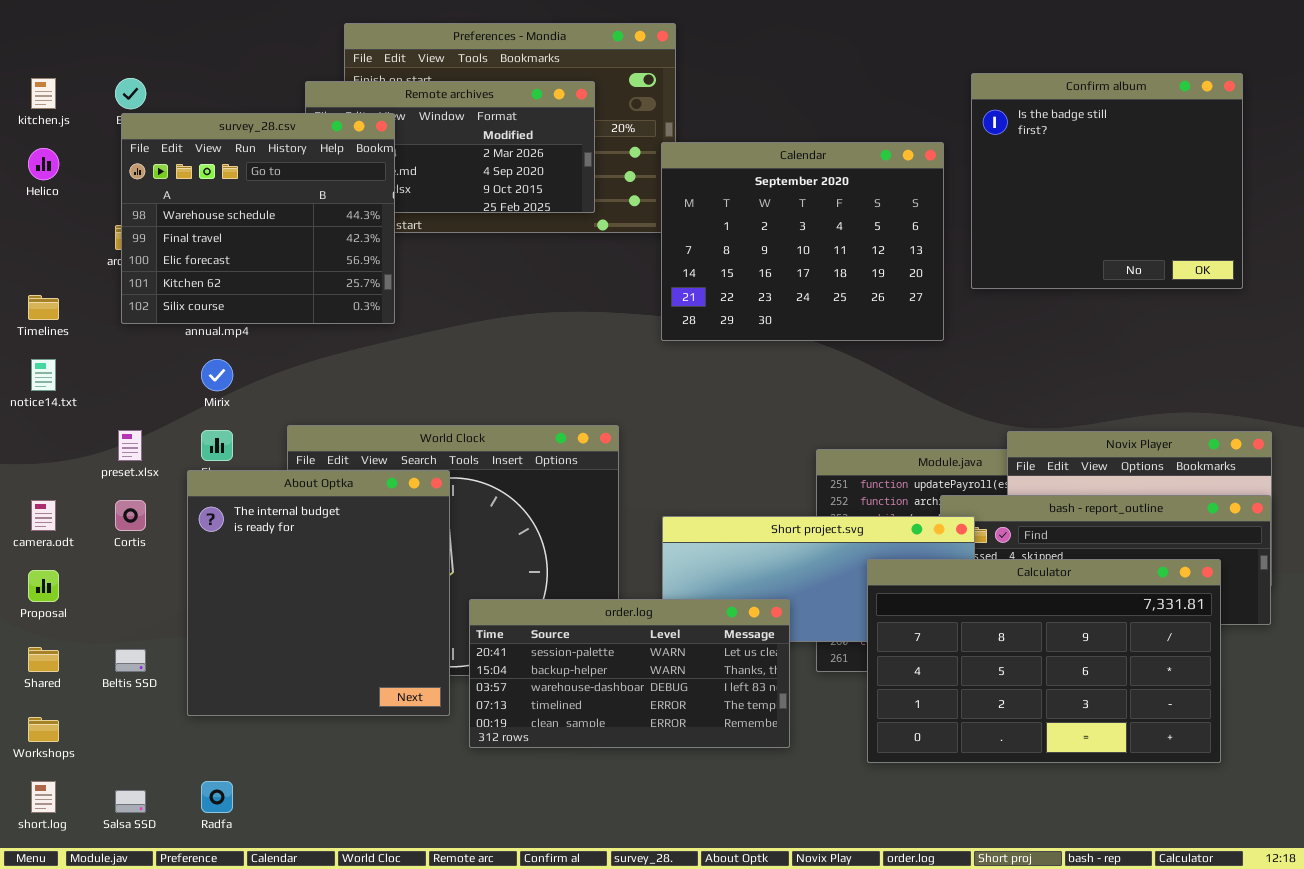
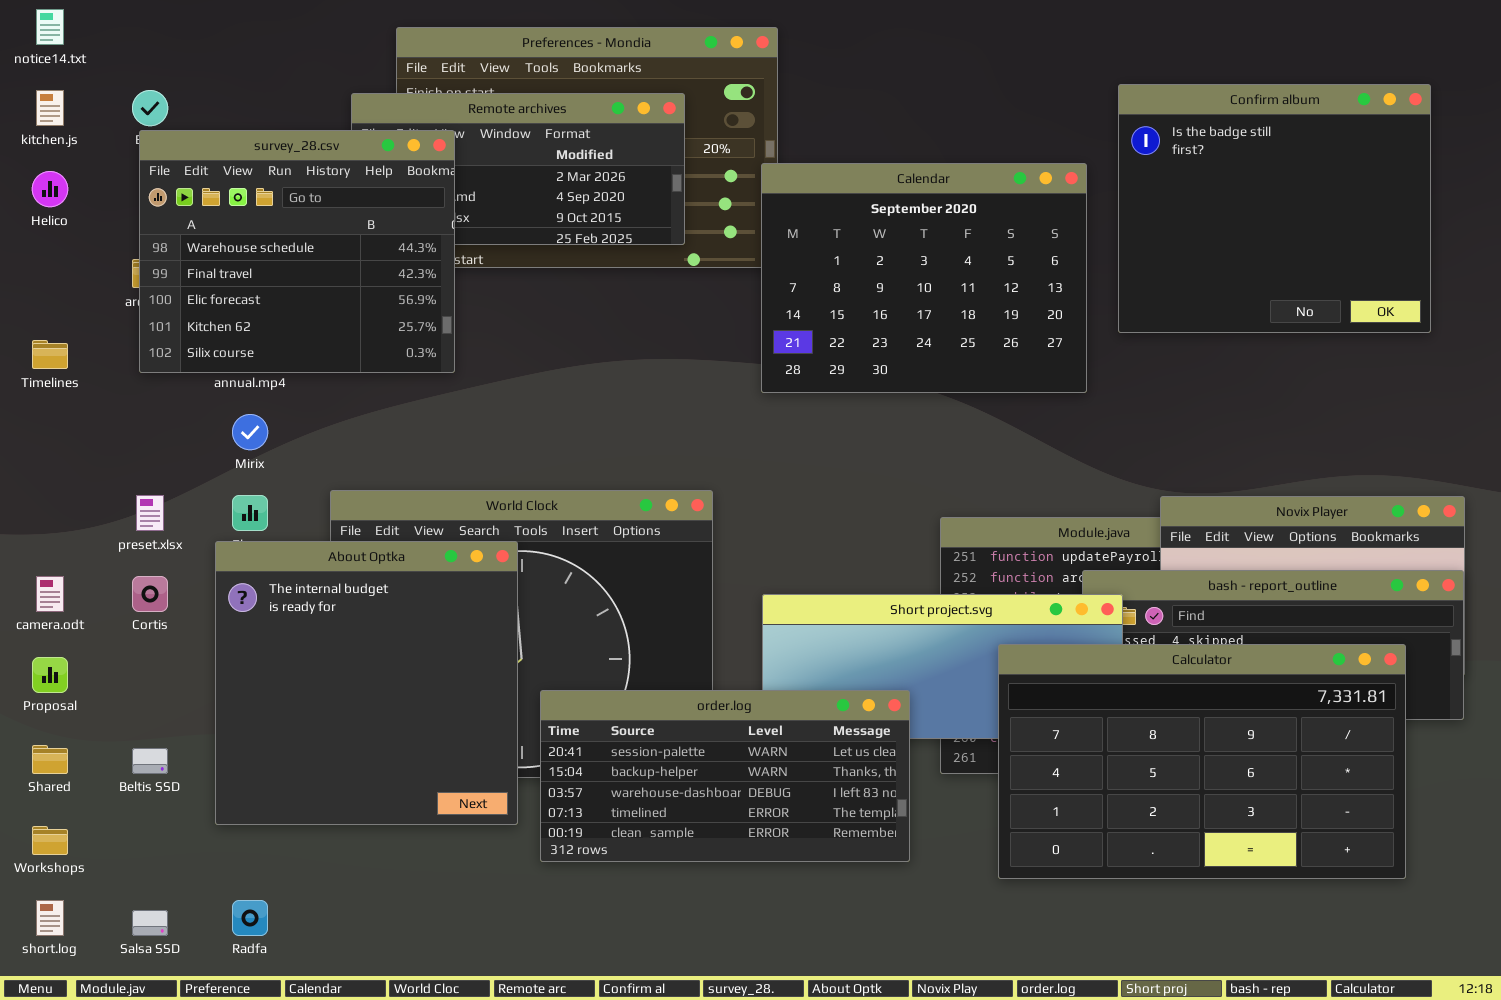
notice14.txt: [31,359,56,391] -> [36,9,64,45], moved

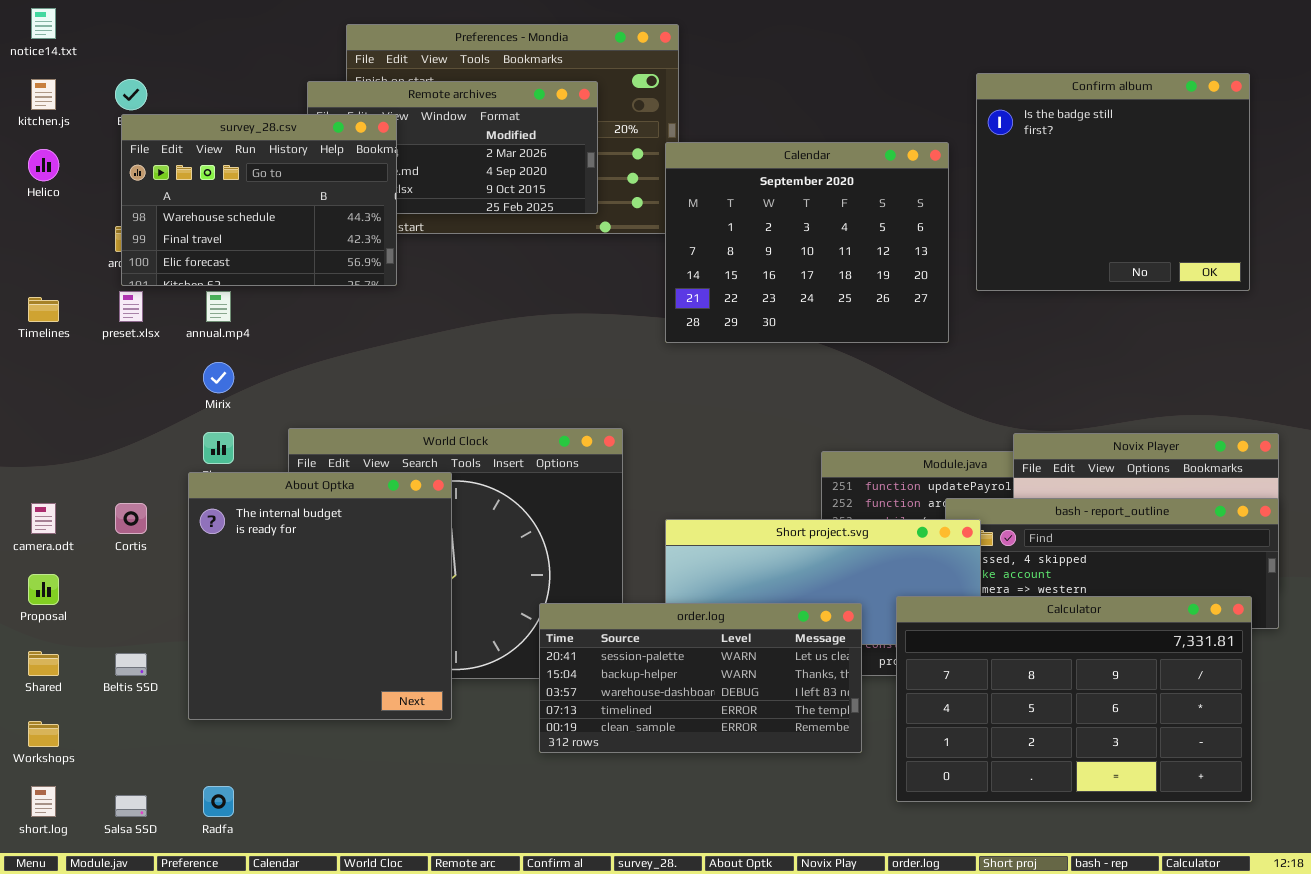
survey_28.csv: [139,130,455,373] -> [121,114,397,286], resized
preset.xlsx: [136,495,164,531] -> [119,291,143,322], moved
Calculator: [998,644,1406,879] -> [896,596,1252,802], moved
order.log: [540,690,910,862] -> [539,603,862,753], moved

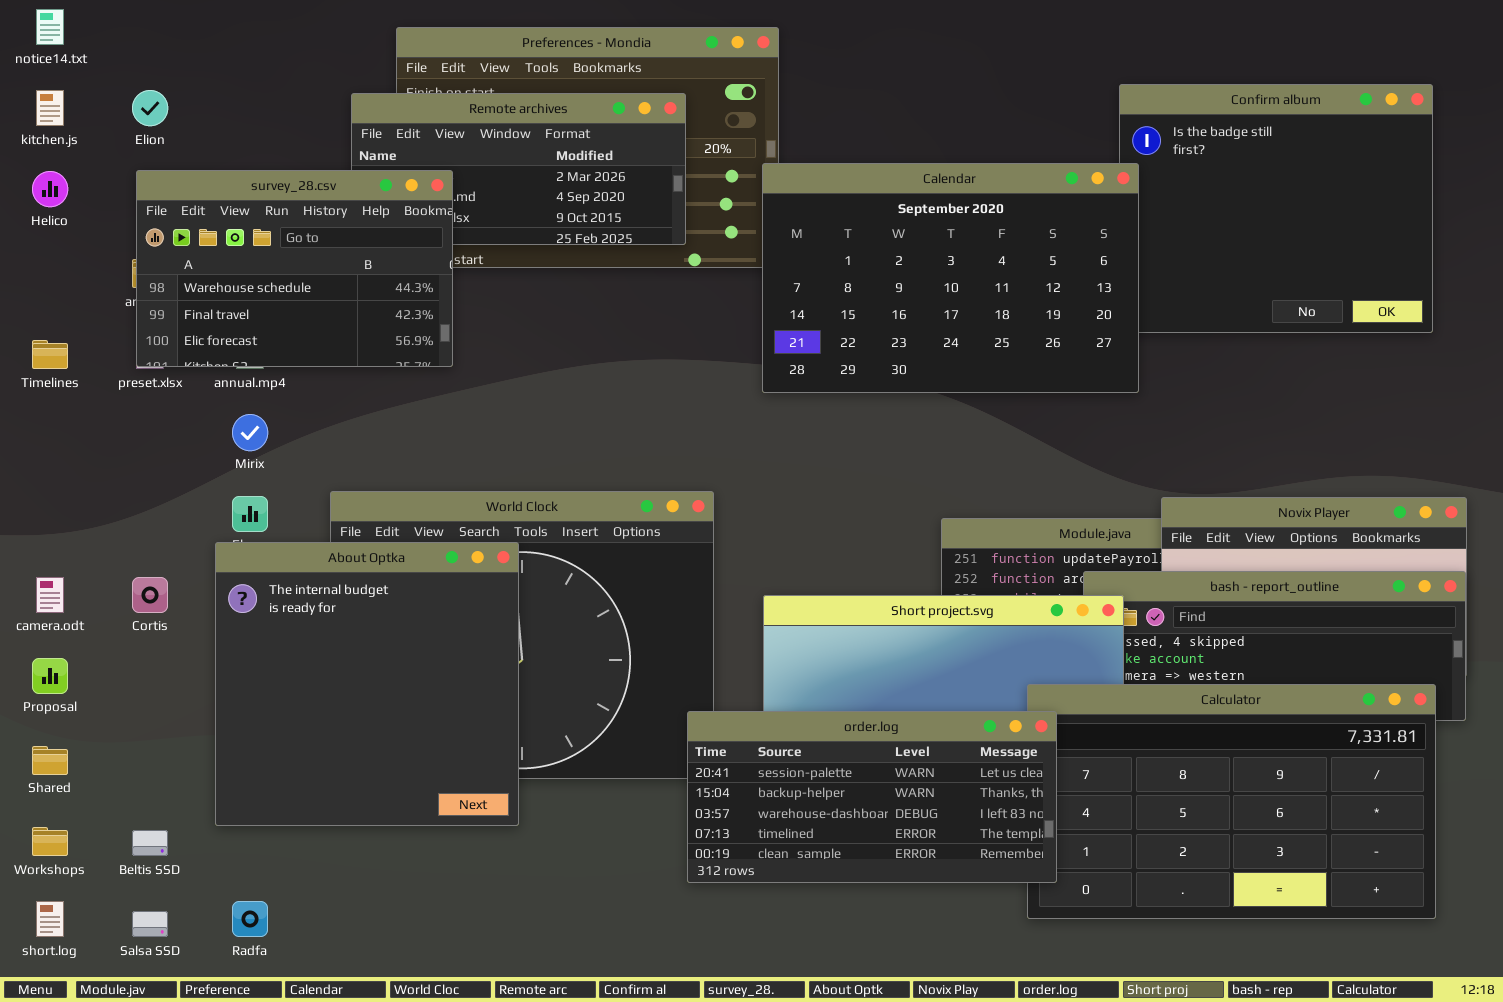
survey_28.csv: [121,114,397,286] -> [136,170,453,367], moved
Calendar: [665,142,949,343] -> [762,163,1139,393], resized
order.log: [539,603,862,753] -> [687,711,1057,883], moved
Beltis SSD: [115,653,147,676] -> [132,830,168,856], moved

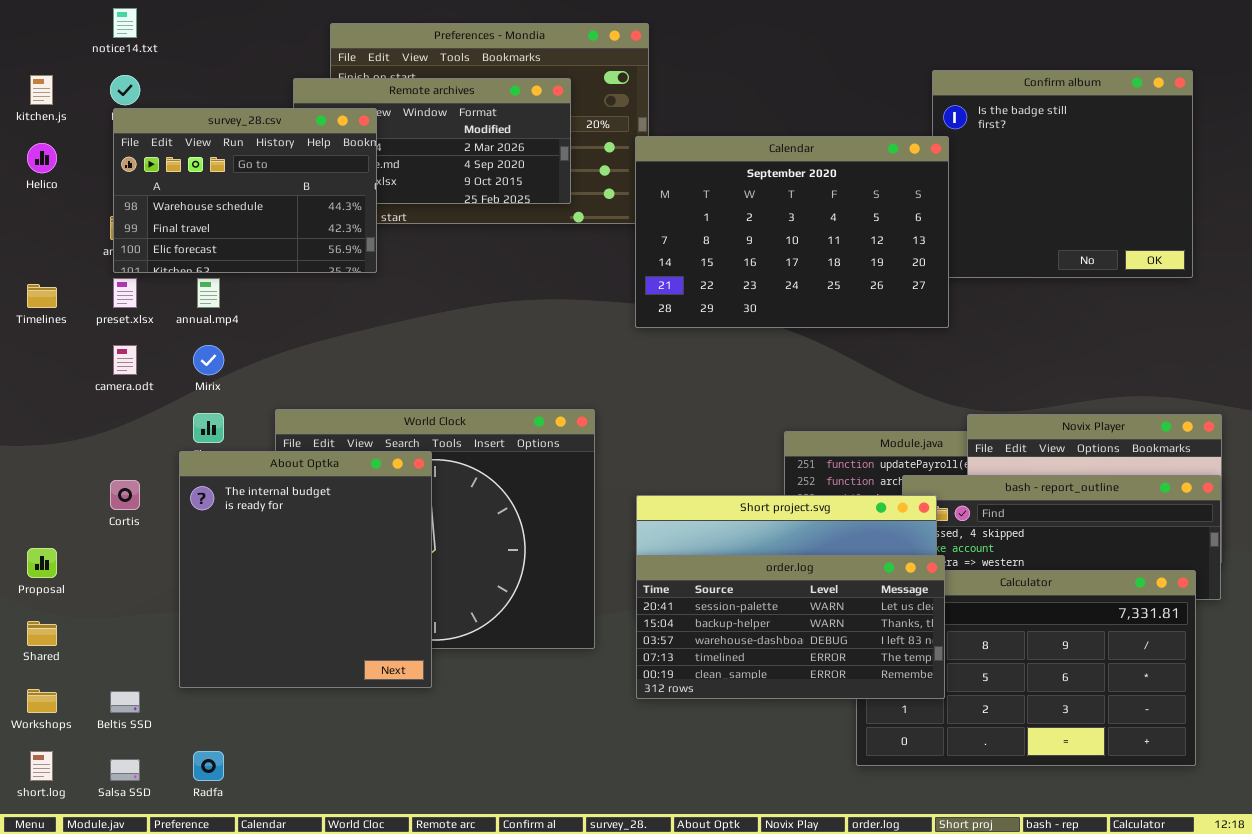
notice14.txt: [36,9,64,45] -> [113,8,137,38], moved
survey_28.csv: [136,170,453,367] -> [113,108,377,273], moved
camera.odt: [36,577,64,613] -> [113,345,137,375], moved
order.log: [687,711,1057,883] -> [636,555,945,699], moved

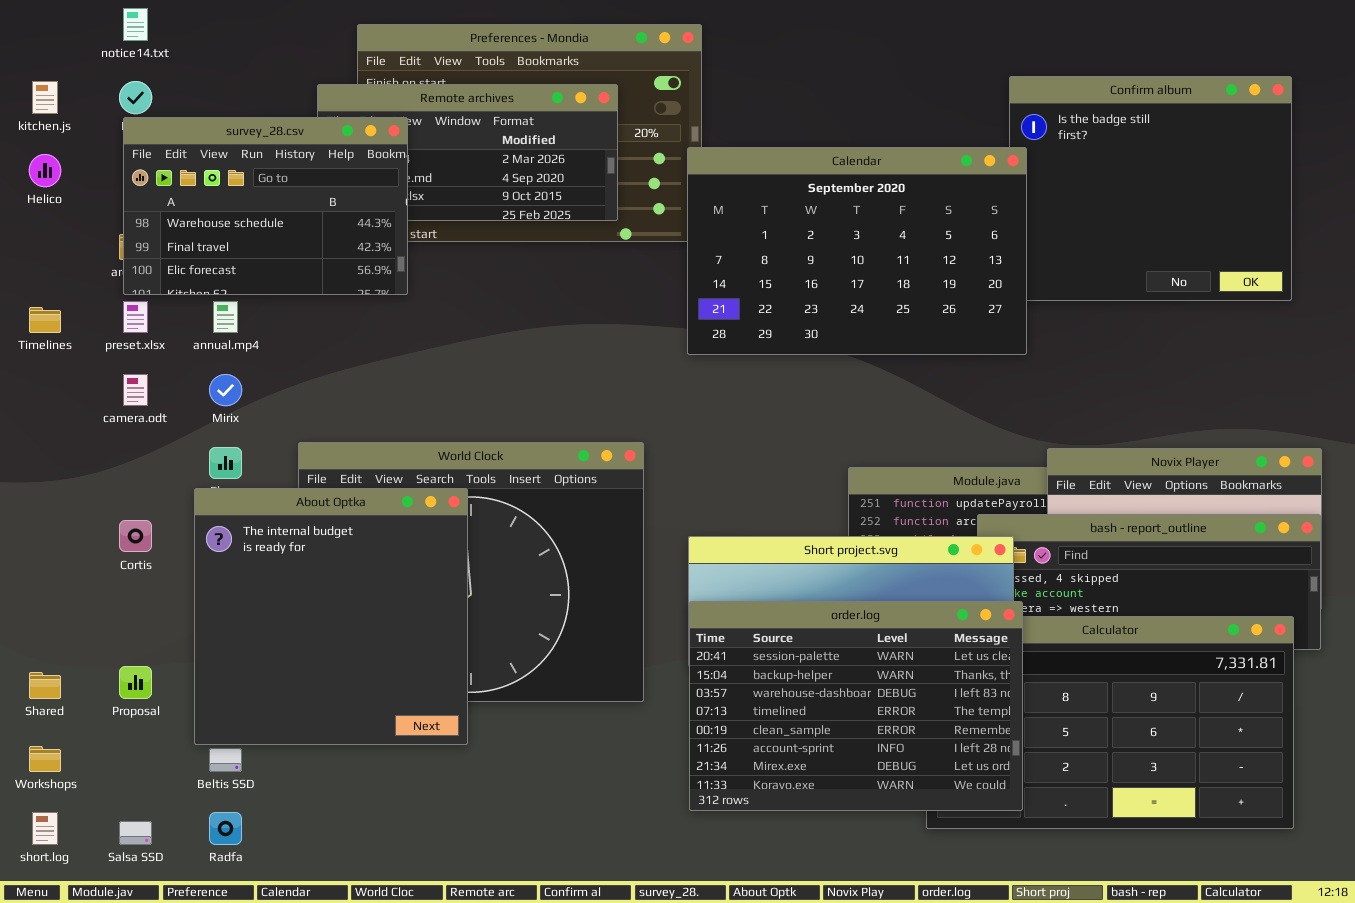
Proposal: [27,548,57,578] -> [119,666,152,699], moved
order.log: [636,555,945,699] -> [689,601,1023,811], resized
Beltis SSD: [110,691,140,713] -> [209,748,242,772], moved

